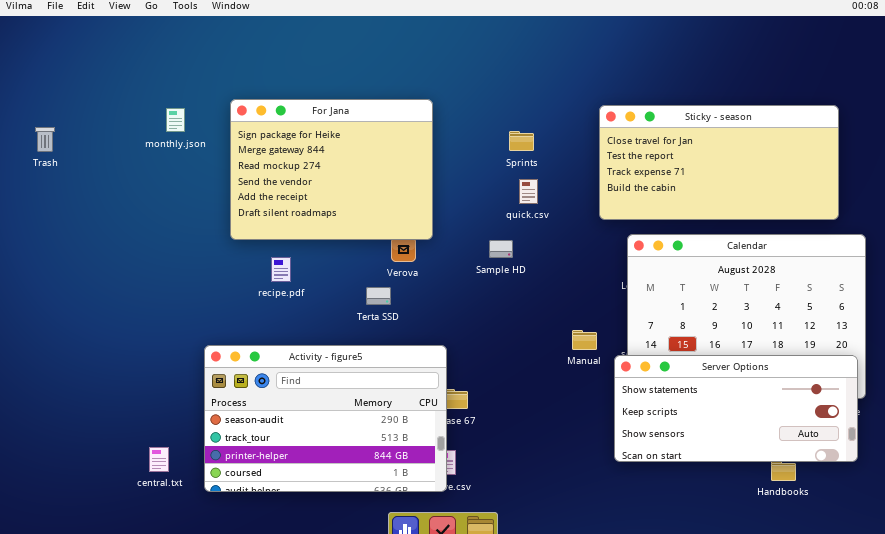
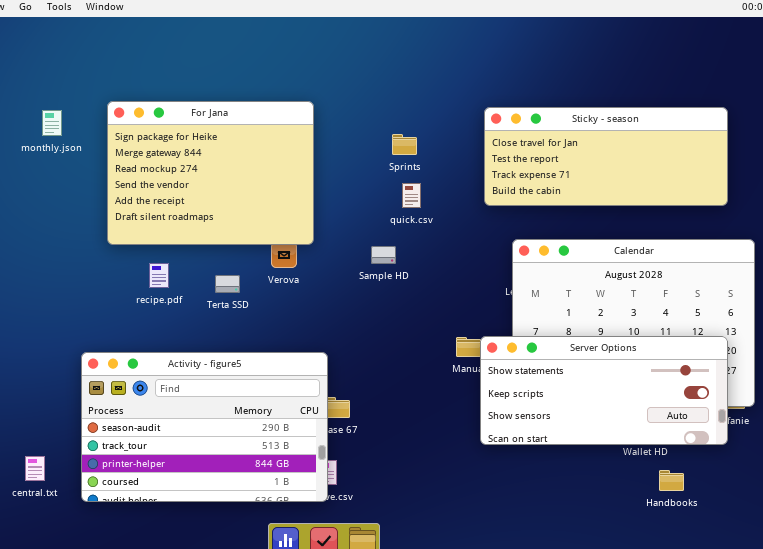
Sticky - season: [599,105,839,220] -> [484,107,728,206], resized
Terta SSD: [366,287,391,305] -> [215,275,240,293], moved
Server Options: [614,355,858,462] -> [480,336,728,445], moved

